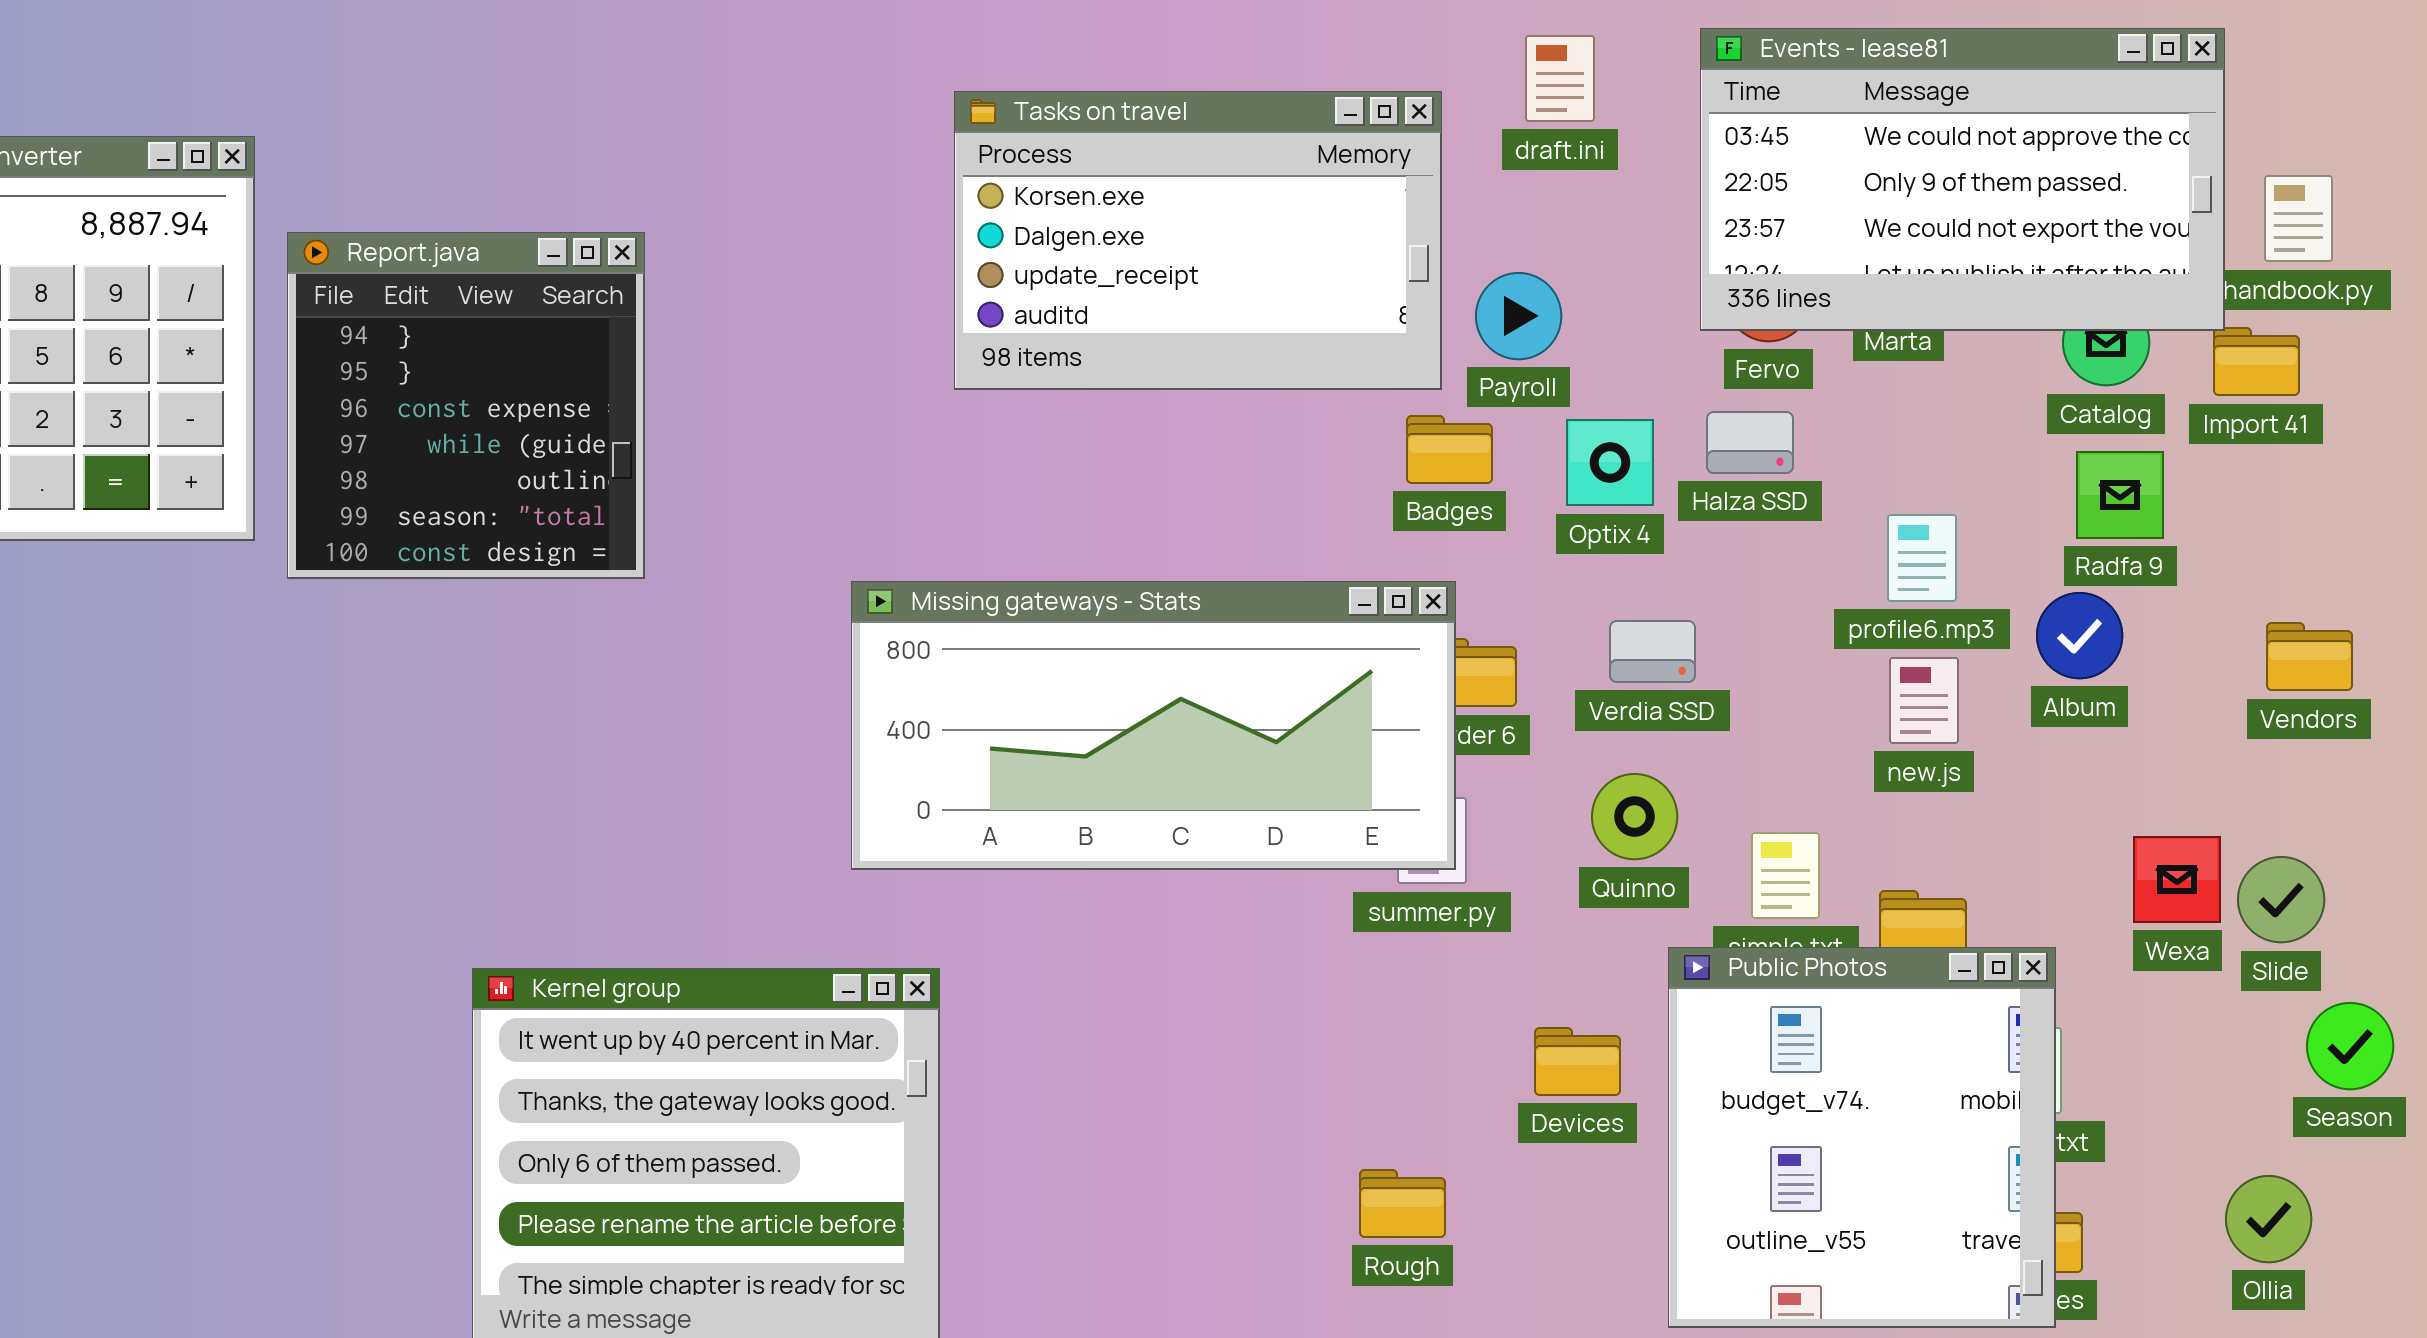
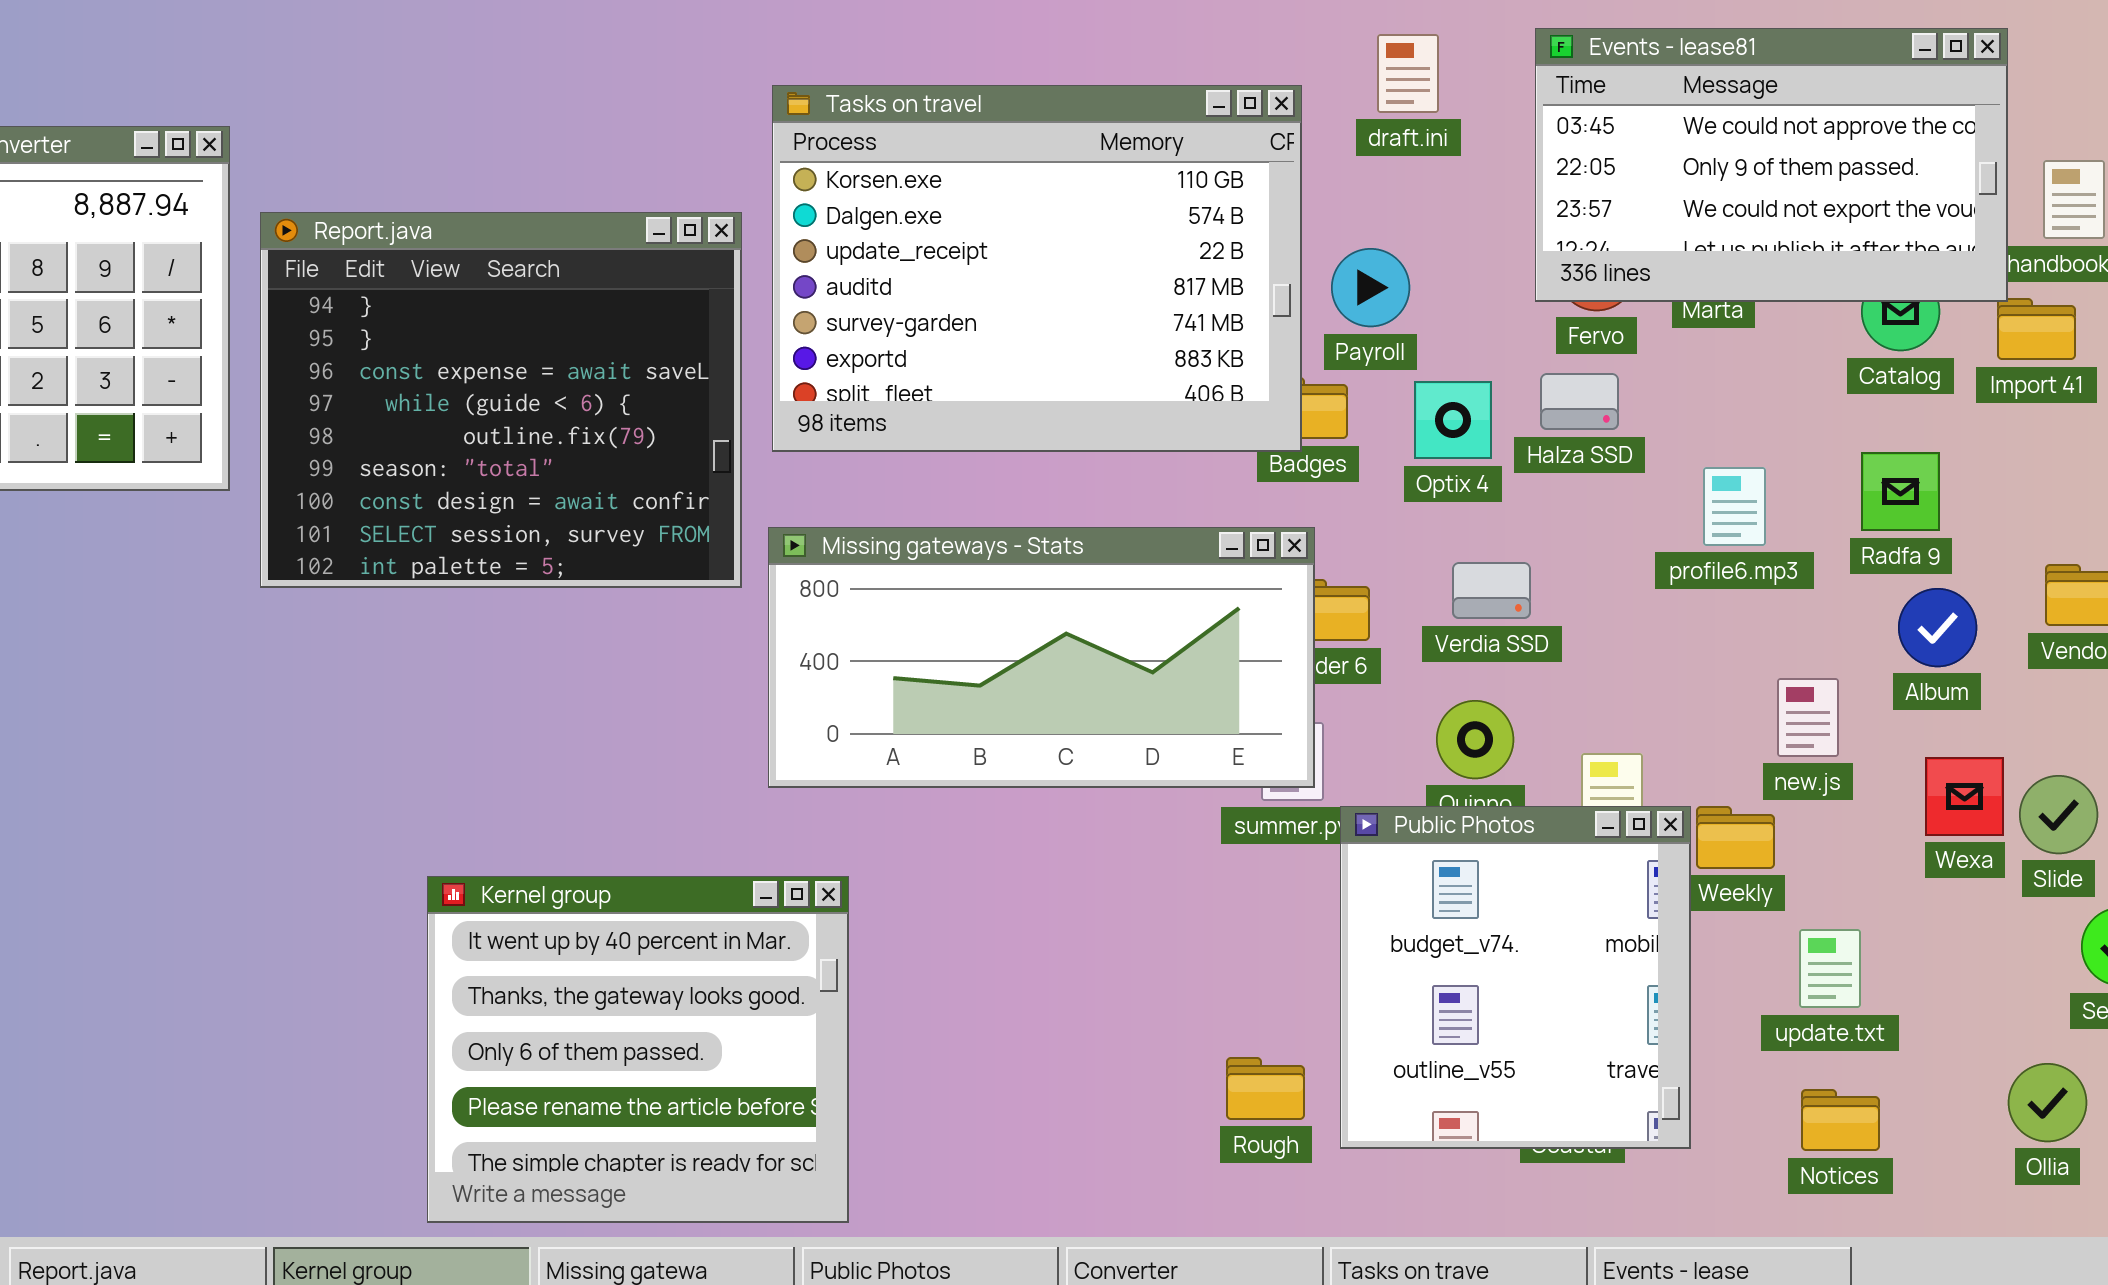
Tasks on travel: [954,91,1442,390] -> [772,85,1302,452], resized
Report.java: [287,232,645,579] -> [260,212,742,588], resized
Radfa 9: [2076,451,2164,539] -> [1861,452,1940,531], moved
Album: [2036,592,2123,679] -> [1898,588,1977,667], moved
new.js: [1889,657,1959,744] -> [1777,678,1839,757], moved
Public Photos: [1668,947,2056,1328] -> [1340,806,1691,1149], moved

